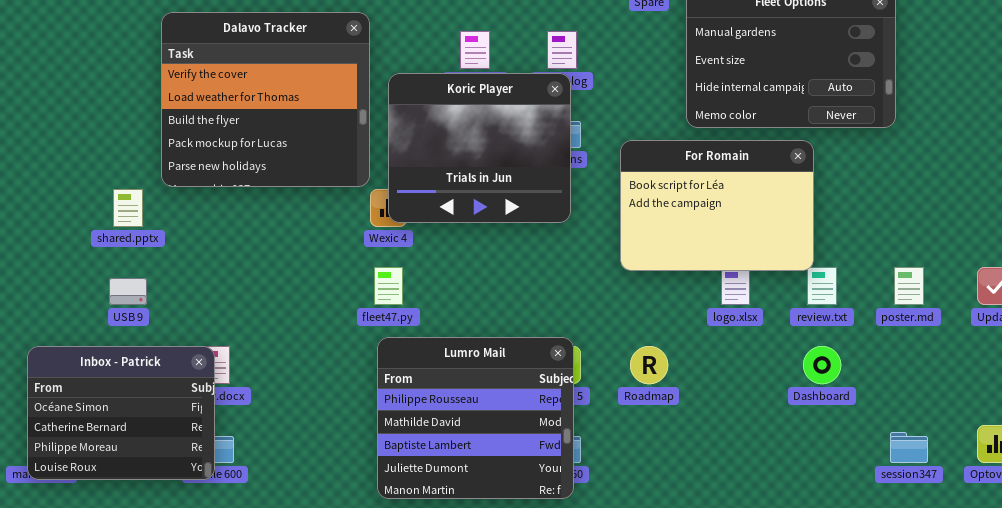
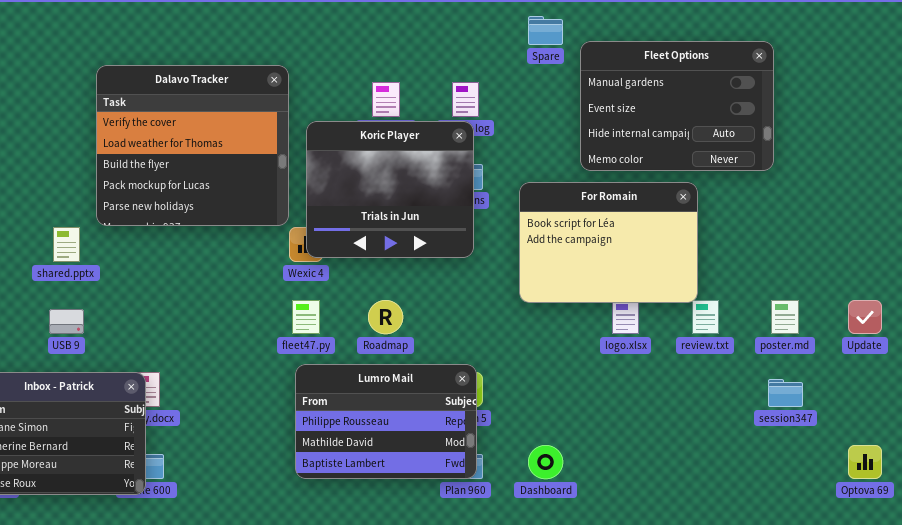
Lumro Mail: [377,337,574,499] -> [295,364,477,479], resized
Roadmap: [630,346,668,384] -> [368,300,403,334], moved
Dashboard: [803,346,841,384] -> [528,445,563,479], moved
session347: [890,432,928,463] -> [768,379,803,407], moved

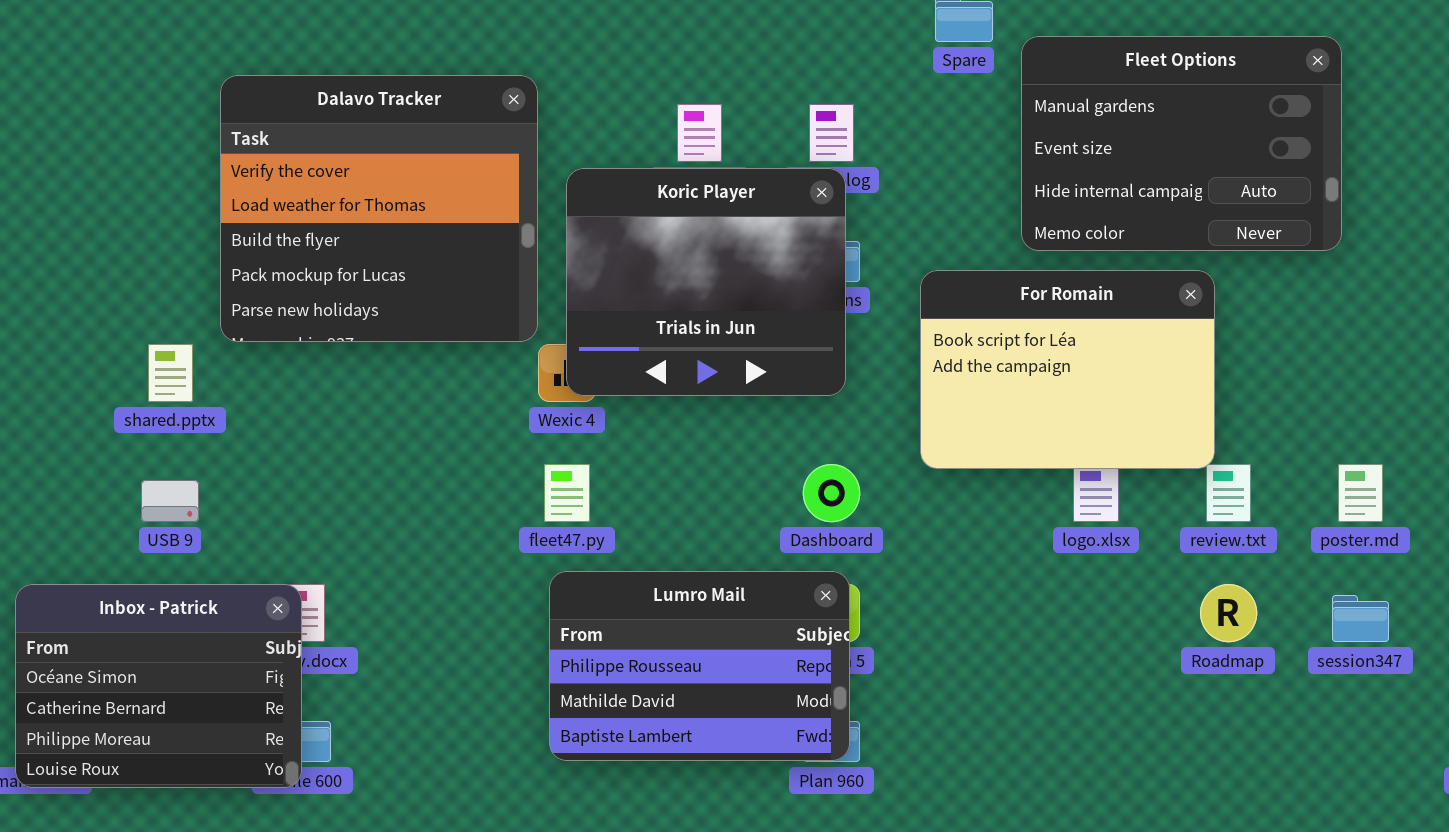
Roadmap: [368,300,403,334] -> [1200,584,1257,642], moved
Dashboard: [528,445,563,479] -> [803,464,860,522], moved

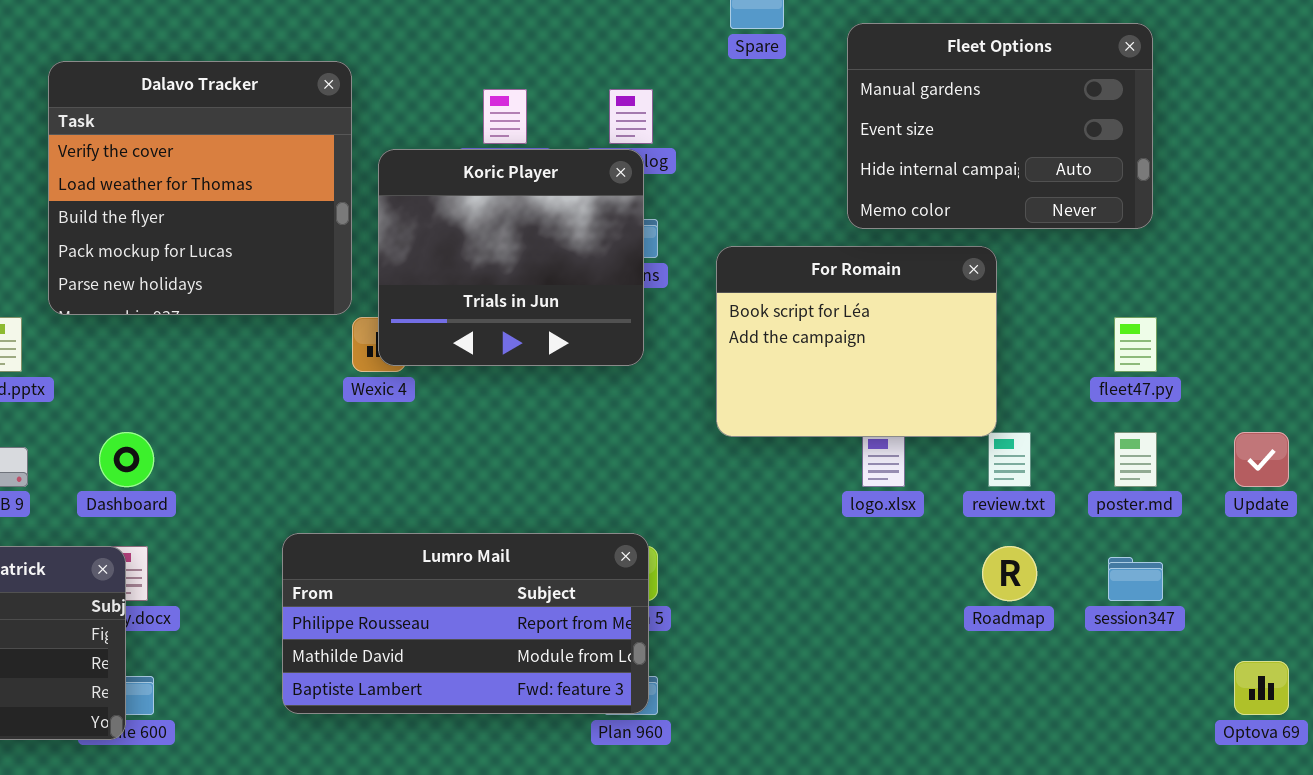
Fleet Options: [1021,36,1342,251] -> [847,23,1153,229], moved
fleet47.py: [544,464,590,522] -> [1114,317,1157,372], moved
Dashboard: [803,464,860,522] -> [99,432,154,487], moved
Lumro Mail: [549,571,850,761] -> [282,533,649,714], resized

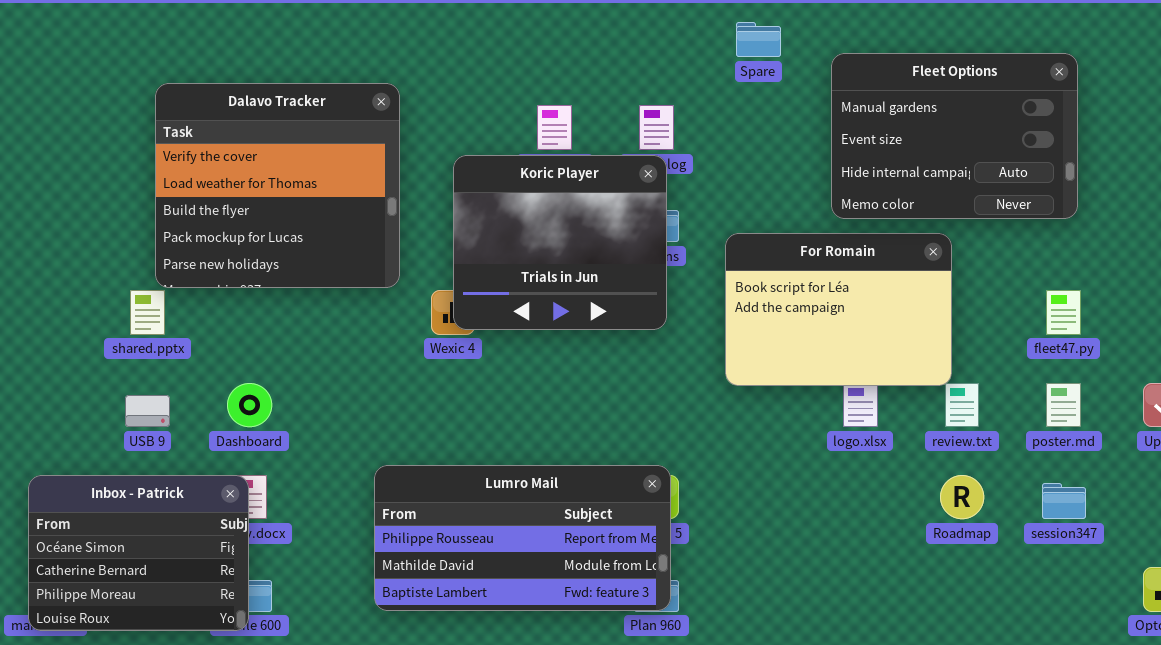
Dalavo Tracker: [48,61,352,315] -> [155,83,400,288], moved

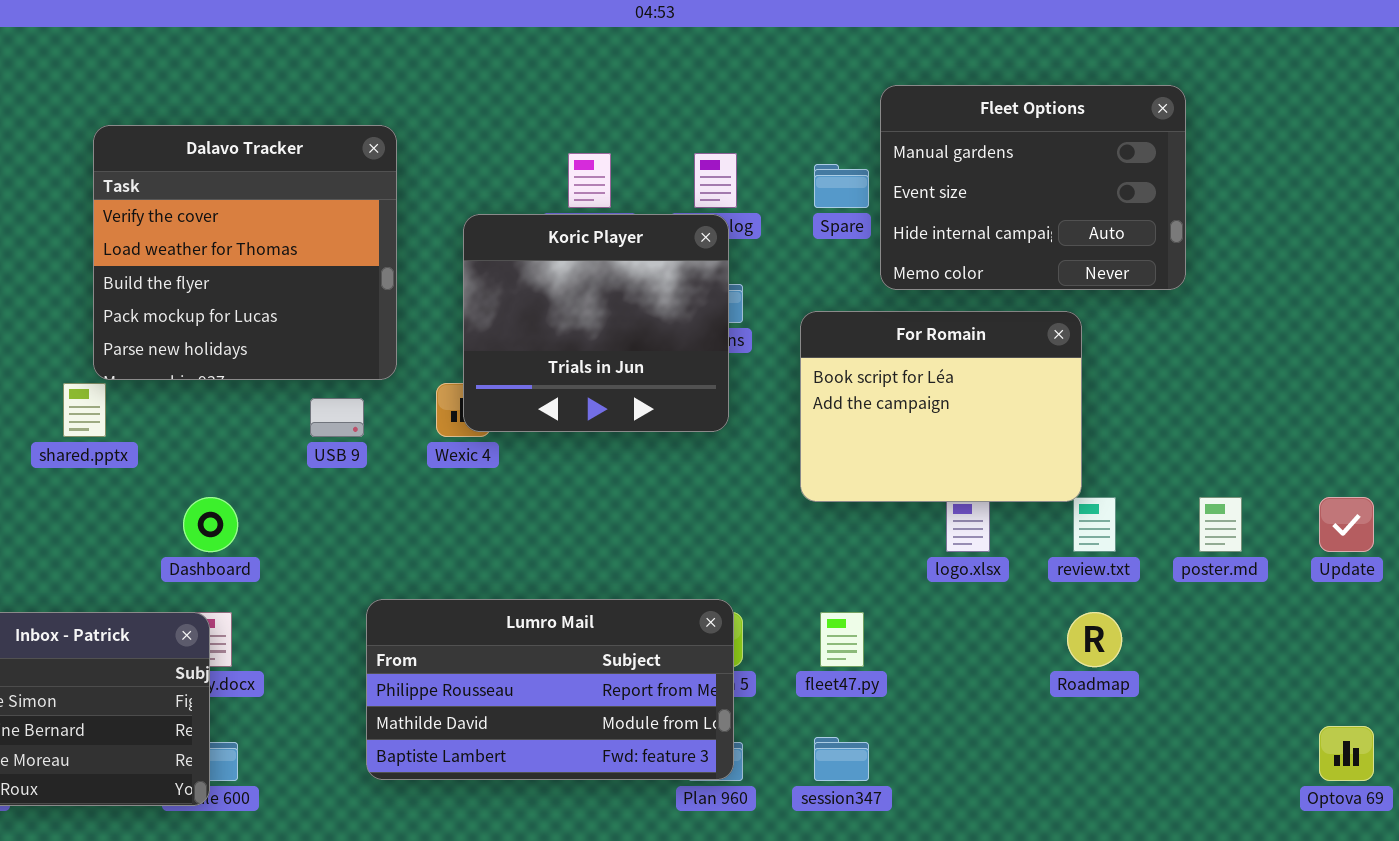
Spare: [736,22,781,57] -> [814,164,869,208], moved
Fleet Options: [831,53,1078,219] -> [880,85,1186,290], moved
fleet47.py: [1046,290,1081,335] -> [820,612,864,667], moved
USB 9: [125,395,170,427] -> [310,398,364,437], moved
session347: [1042,483,1086,519] -> [814,737,869,781], moved

